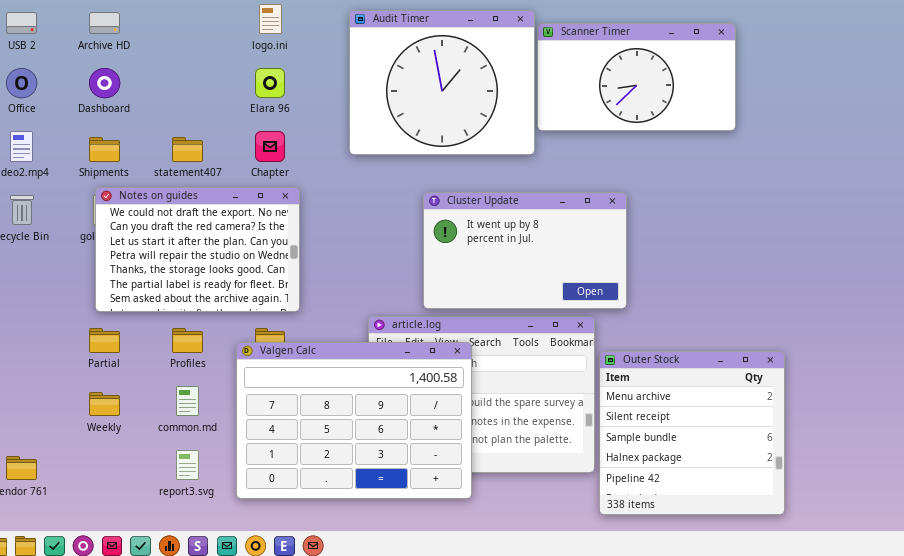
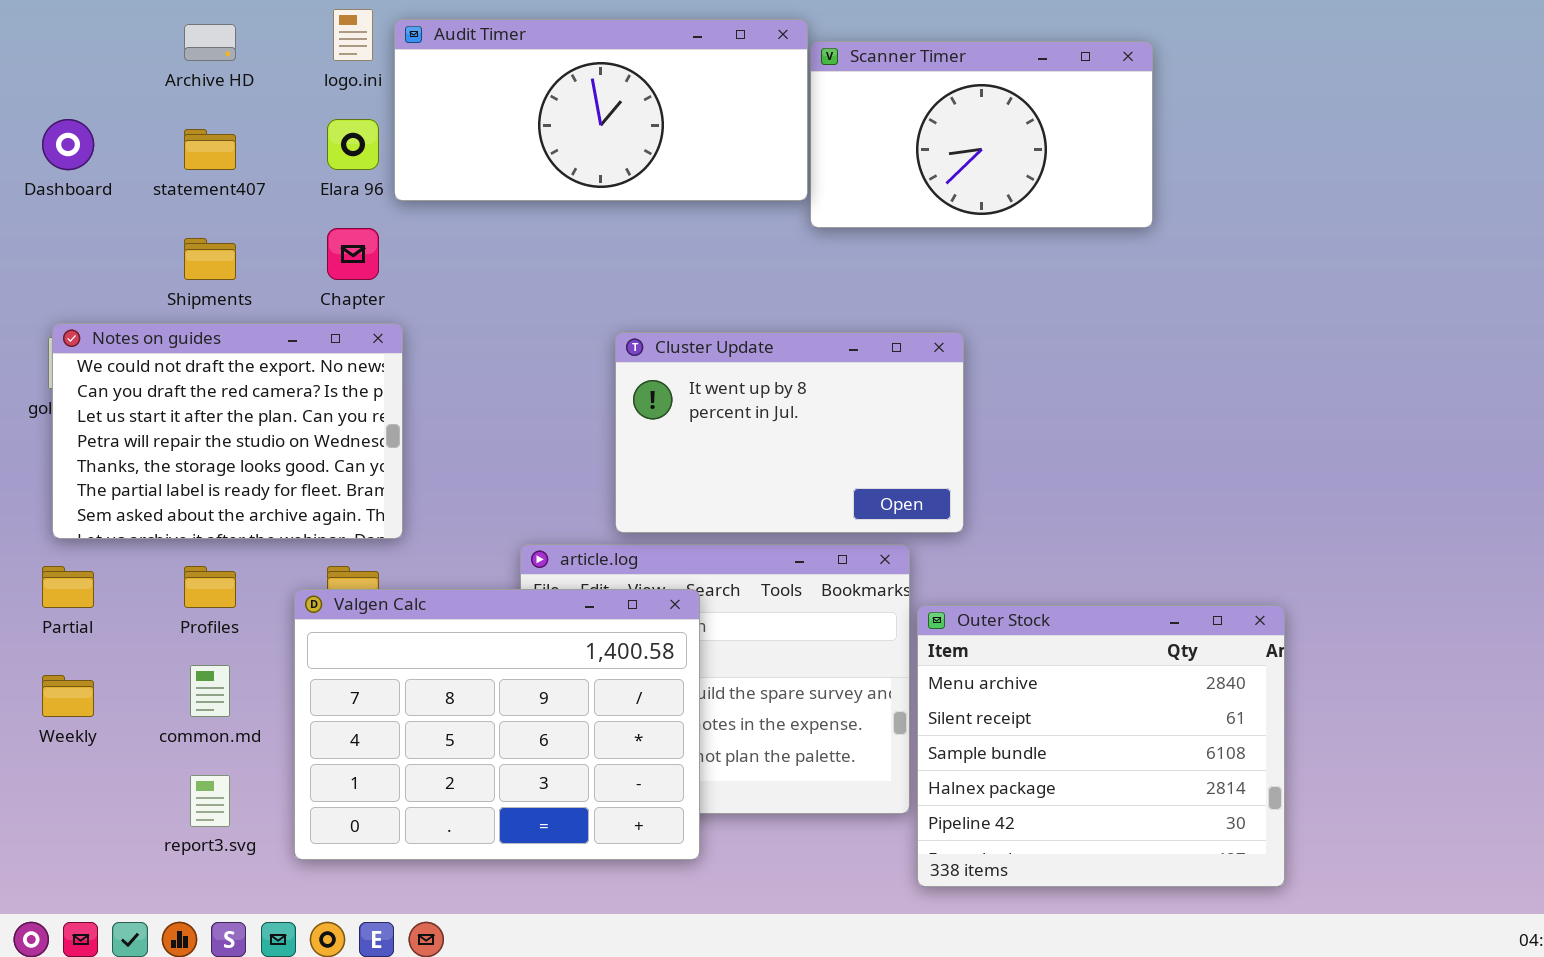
Audit Timer: [349,10,535,155] -> [394,19,808,201], resized
Archive HD: [89,12,120,34] -> [184,24,236,61], moved
Shipments: [89,137,120,162] -> [184,238,236,280], moved
statement407: [172,137,203,162] -> [184,129,236,170], moved
Outer Stock: [599,351,785,515] -> [917,605,1285,887], resized

